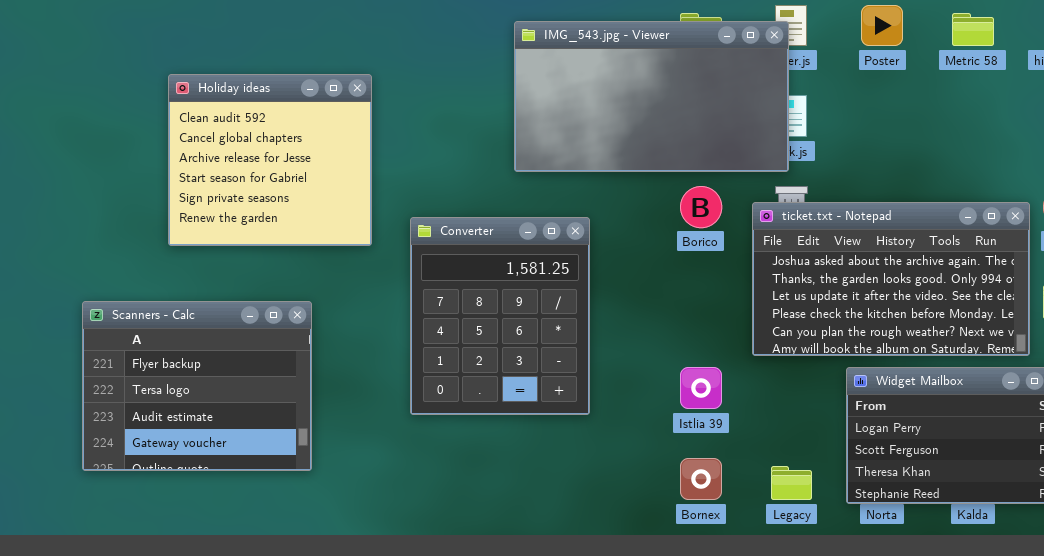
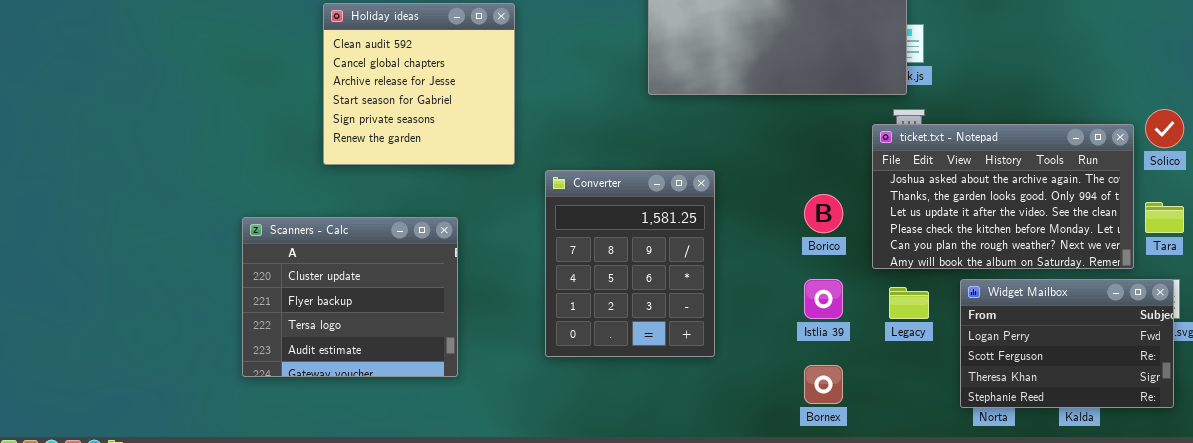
Borico: [680,186,722,228] -> [804,194,843,233], moved
Converter: [410,217,590,415] -> [545,170,715,357], moved
Scanners - Calc: [82,301,312,471] -> [242,217,458,377], scrolled up 1 row
Legacy: [771,466,812,500] -> [889,287,929,319], moved

